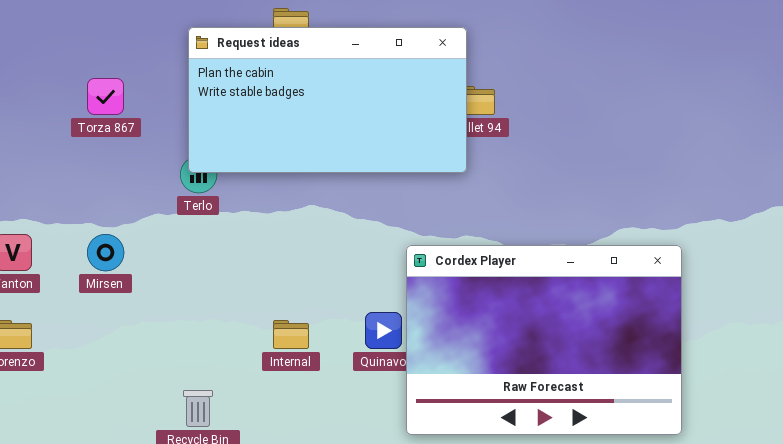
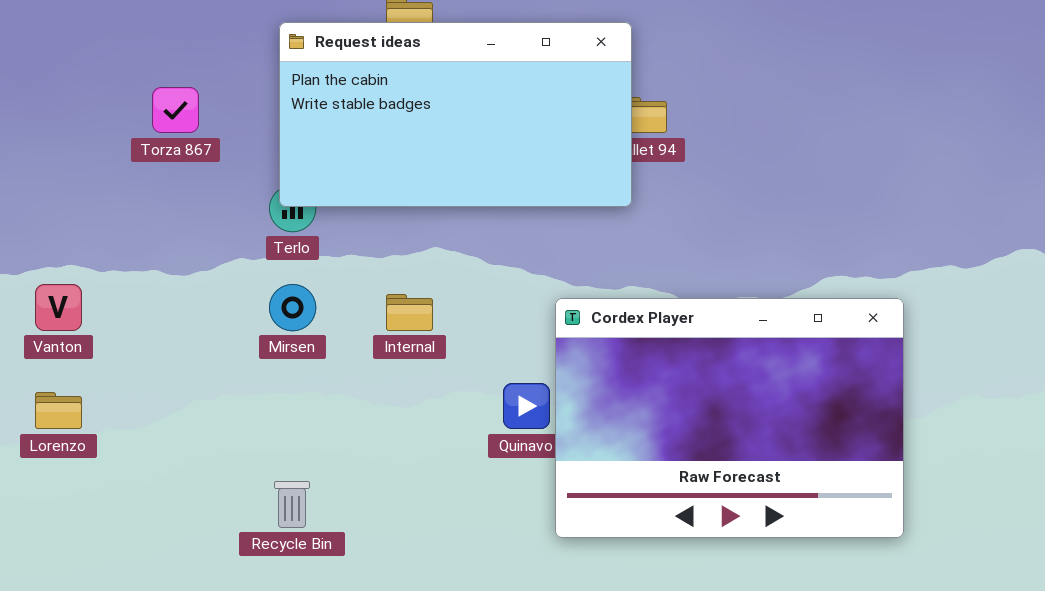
Mirsen: [87,234,124,271] -> [269,284,316,331], moved
Internal: [273,320,309,349] -> [386,294,433,331], moved

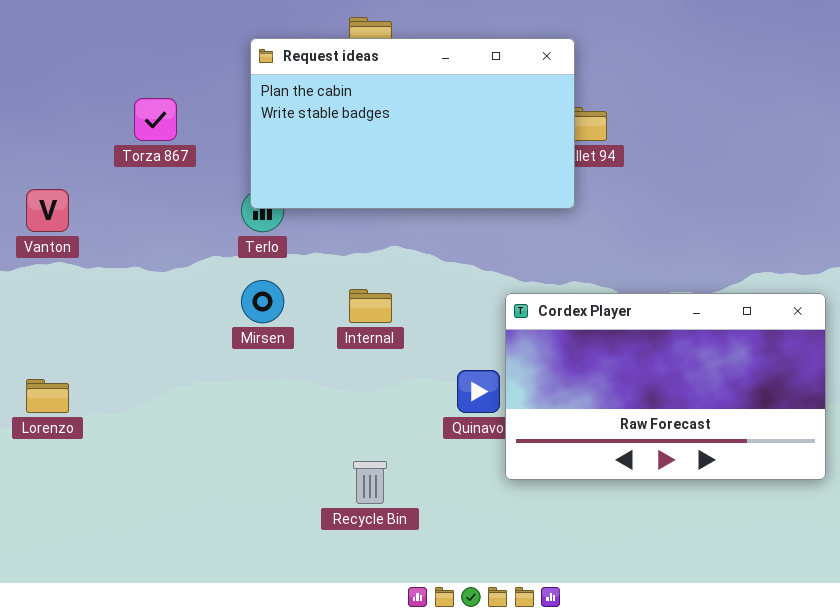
Vanton: [35,284,82,331] -> [26,189,69,232], moved
Cordex Player: [555,298,904,538] -> [505,293,826,480], resized
Recycle Bin: [274,481,310,528] -> [353,461,387,504], moved

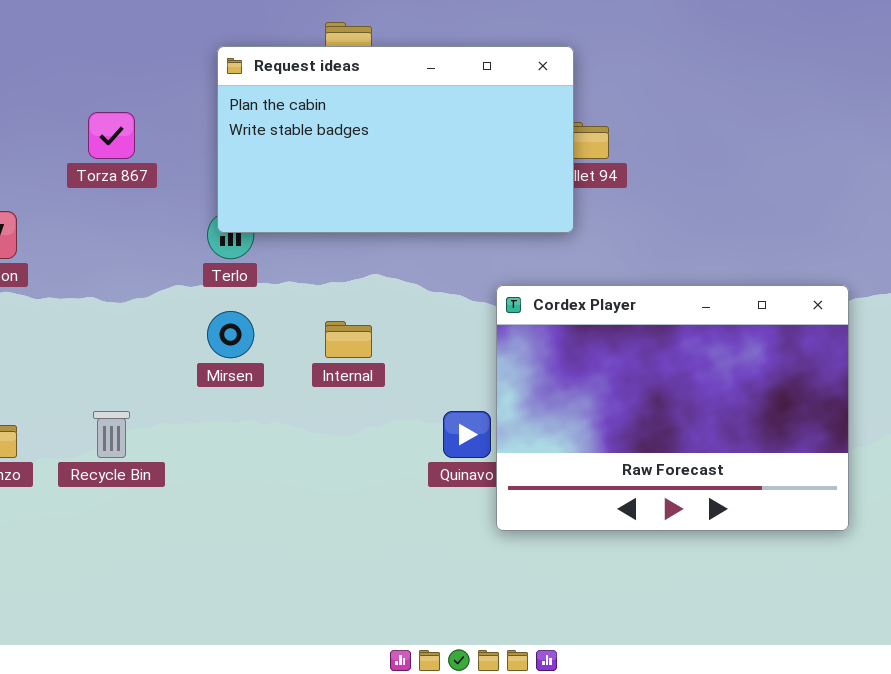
Cordex Player: [505,293,826,480] -> [496,285,849,531], resized
Recycle Bin: [353,461,387,504] -> [93,411,130,458], moved

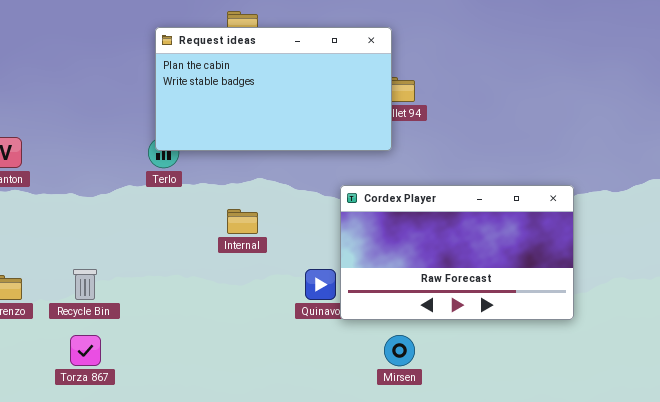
Torza 867: [88,112,135,159] -> [70,335,101,366], moved
Cordex Player: [496,285,849,531] -> [340,185,574,320], resized
Mirsen: [207,311,254,358] -> [384,335,415,366], moved

